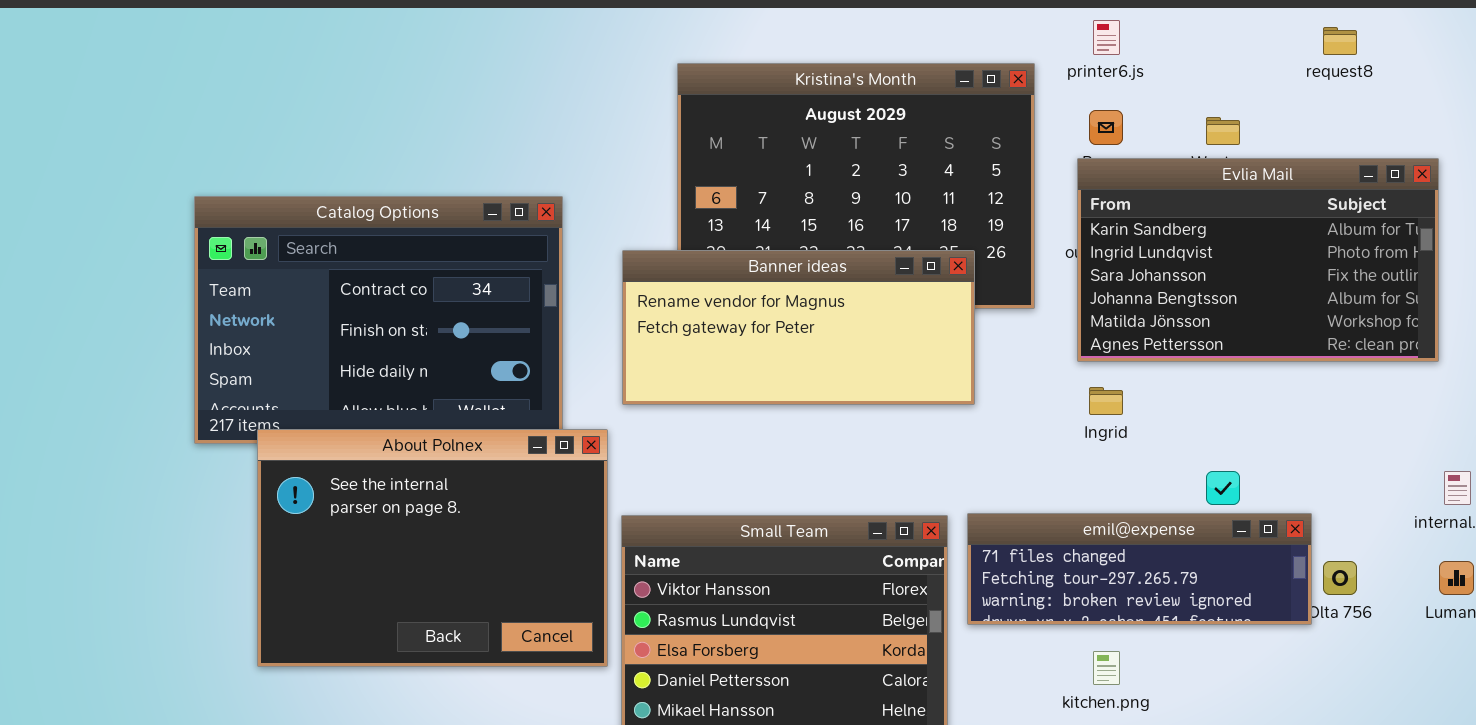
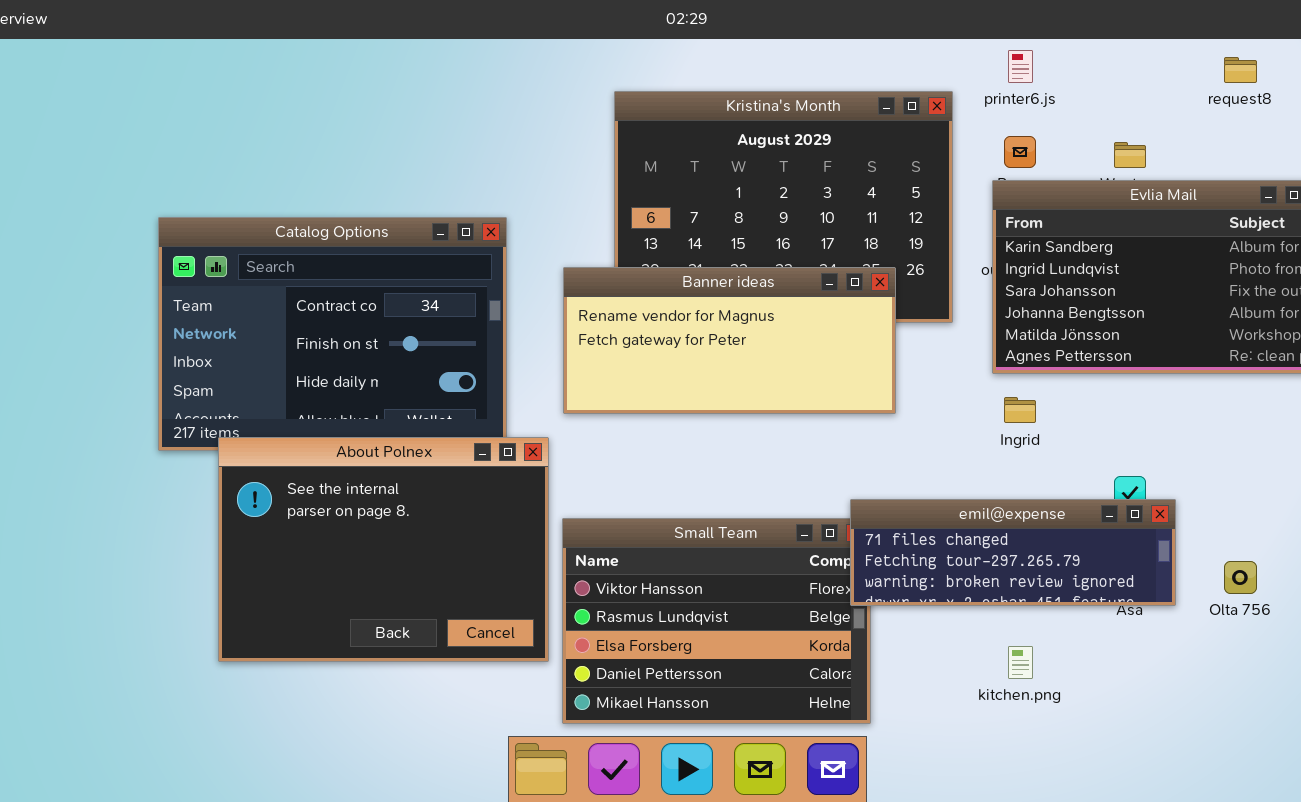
emil@expense: [967,513,1312,625] -> [850,499,1176,606], moved

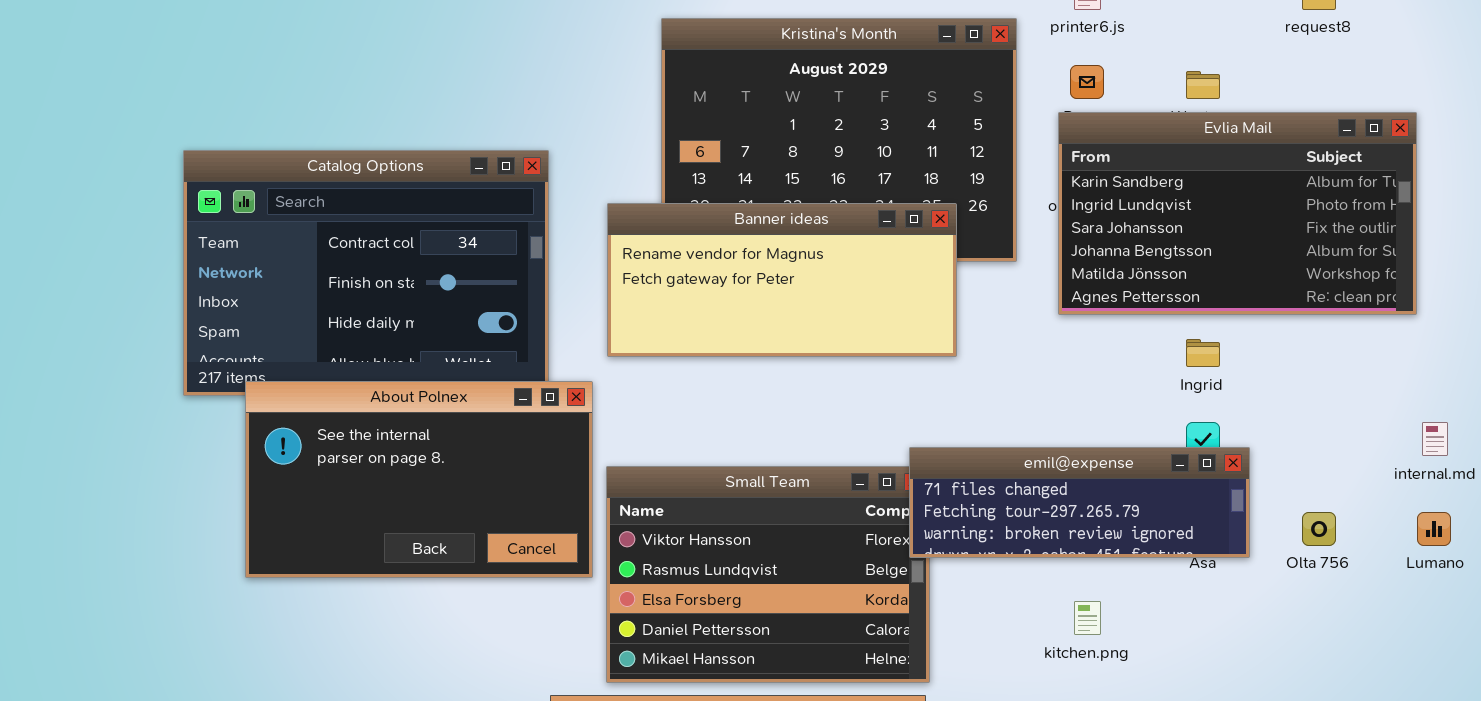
Ingrid: [1004,397,1036,423] -> [1186,339,1220,367], moved
About Polnex: [218,437,549,662] -> [245,381,593,578], resized

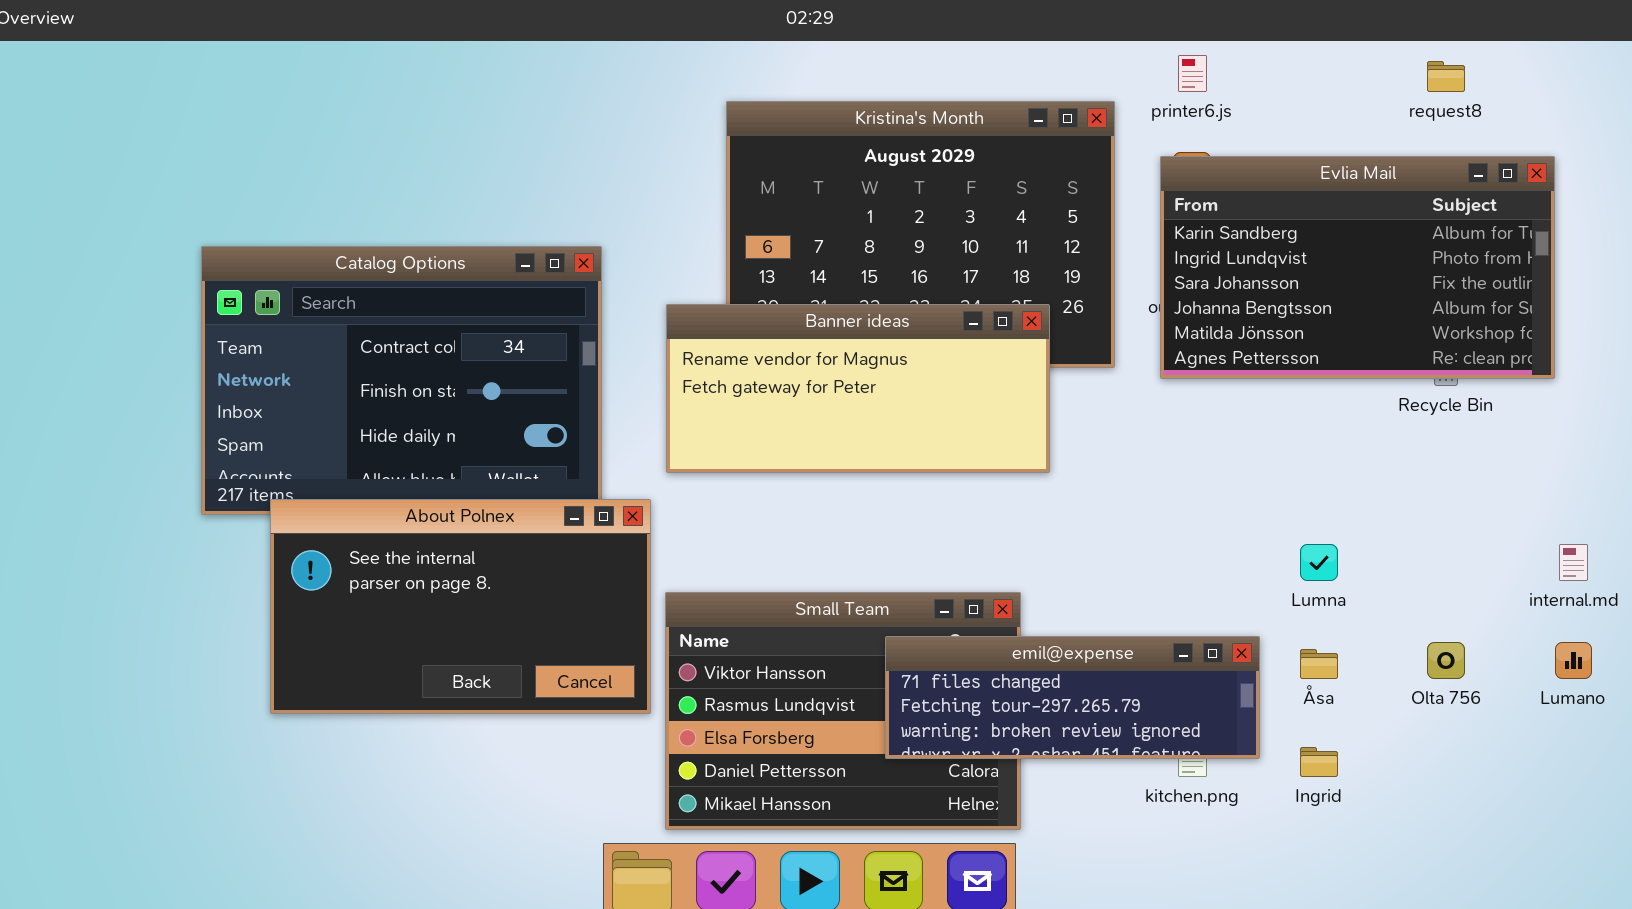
Evlia Mail: [1058,112,1417,315] -> [1160,156,1555,379], moved
Ingrid: [1186,339,1220,367] -> [1300,747,1338,777], moved
emil@expense: [909,447,1250,558] -> [885,636,1260,759], moved

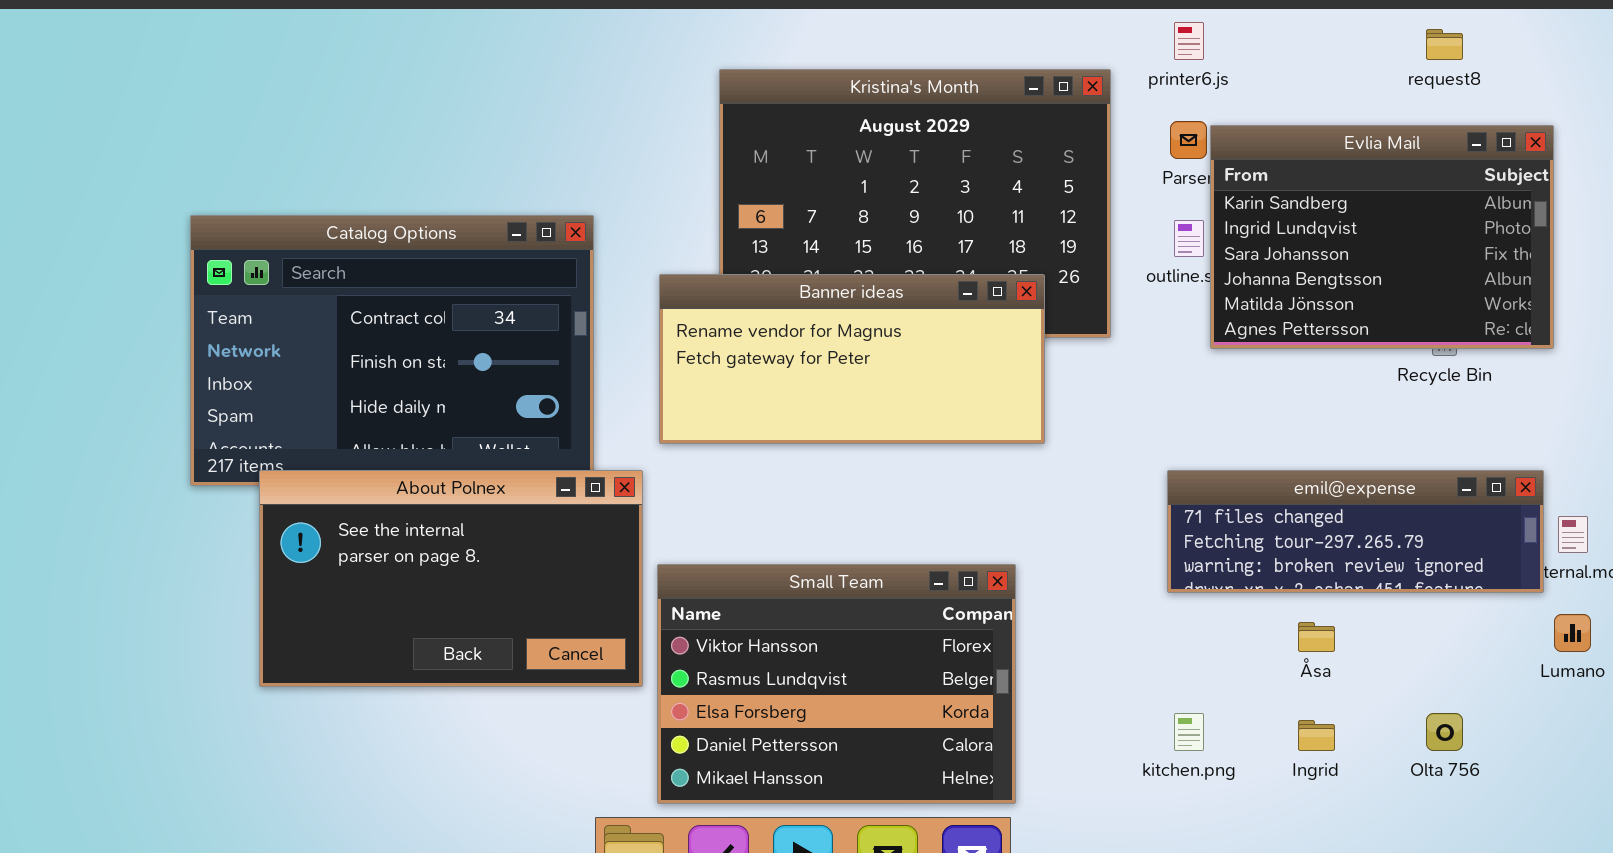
Evlia Mail: [1160,156,1555,379] -> [1210,125,1554,349], resized
emil@expense: [885,636,1260,759] -> [1167,470,1544,593], moved
Olta 756: [1427,642,1465,679] -> [1426,713,1463,751], moved

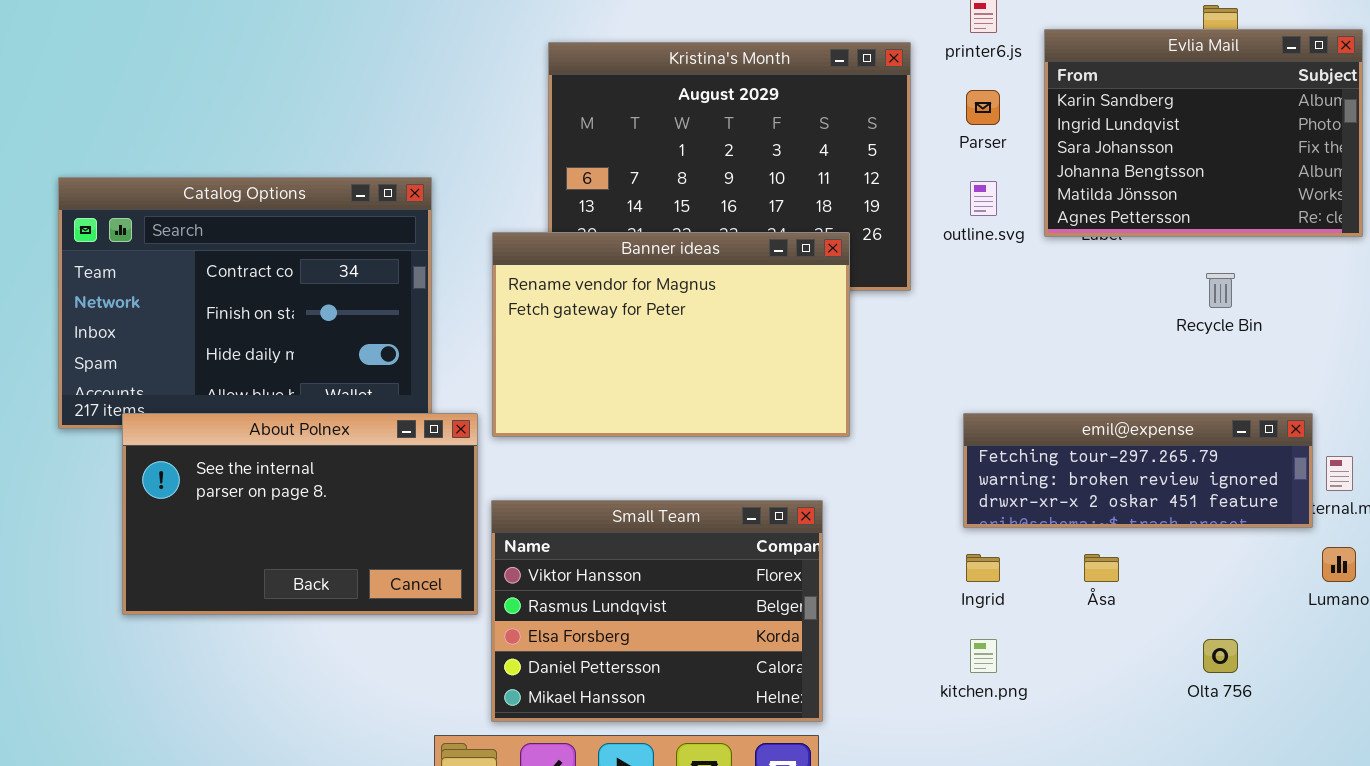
Evlia Mail: [1210,125,1554,349] -> [1044,29,1363,237], moved
Banner ideas: [659,274,1045,444] -> [492,232,850,437], resized
emil@expense: [1167,470,1544,593] -> [963,413,1313,528], scrolled down 1 row
Ingrid: [1298,720,1335,751] -> [966,554,1000,582], moved

